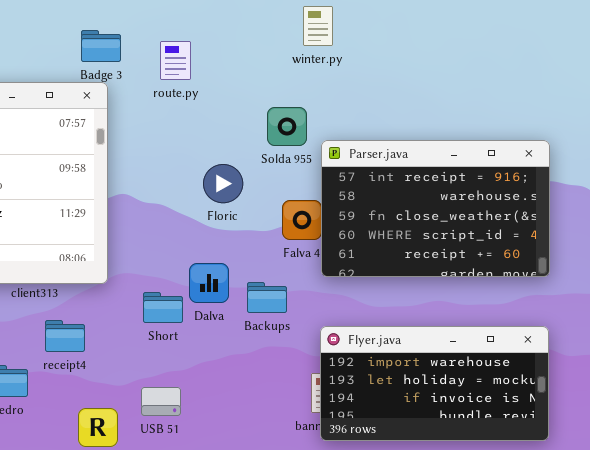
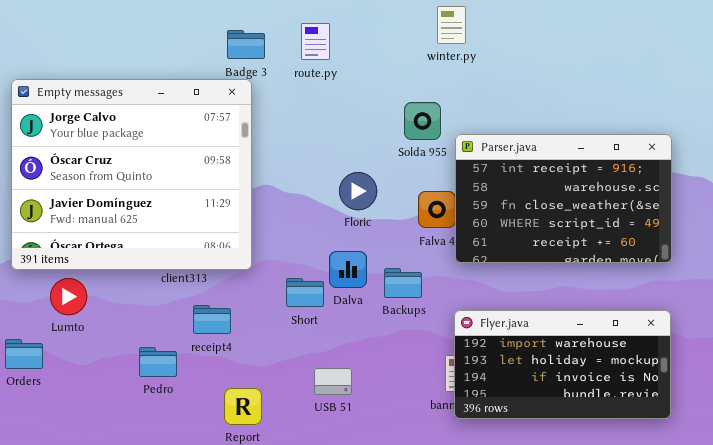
route.py: [160,41,191,80] -> [301,23,330,60], moved
Floric: [203,164,243,203] -> [339,172,377,210], moved
USB 51: [141,387,181,416] -> [314,368,352,395], moved

